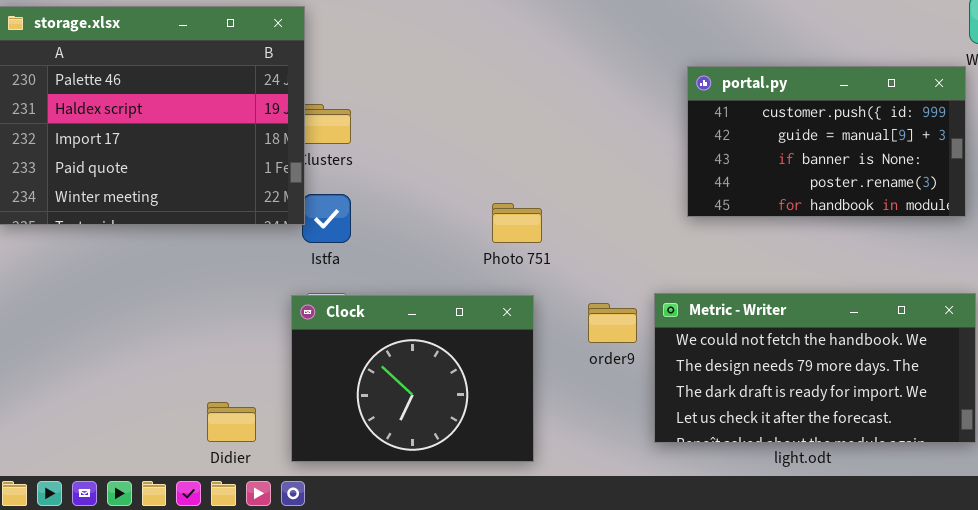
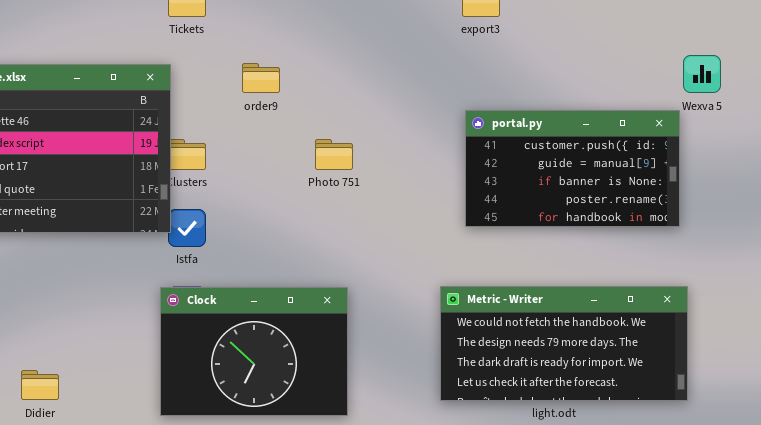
Photo 751: [492,203,542,243] -> [315,139,353,170], moved
order9: [588,303,637,343] -> [242,63,280,93], moved
Didier: [207,402,256,442] -> [21,370,59,400], moved

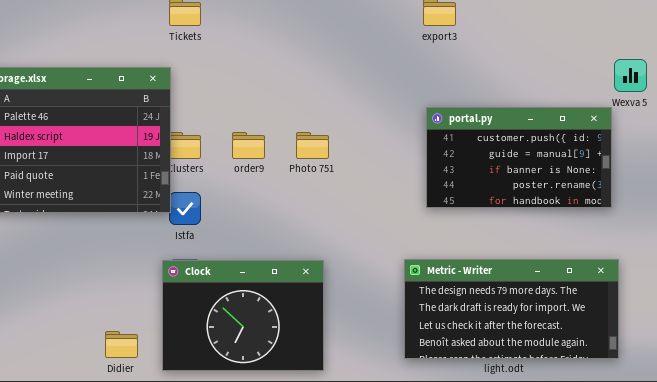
order9: [242,63,280,93] -> [232,132,265,159], moved
Metric - Writer: [440,286,688,401] -> [404,259,619,359], scrolled down 1 row
Didier: [21,370,59,400] -> [105,331,138,358], moved

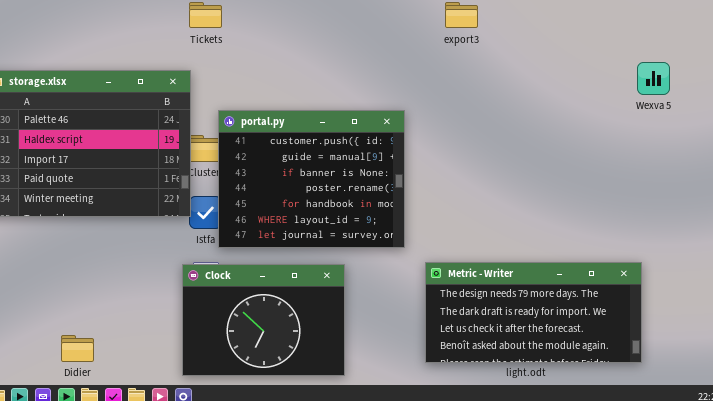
portal.py: [426,107,612,208] -> [218,110,405,248], moved, resized
Didier: [105,331,138,358] -> [61,335,94,362], moved

